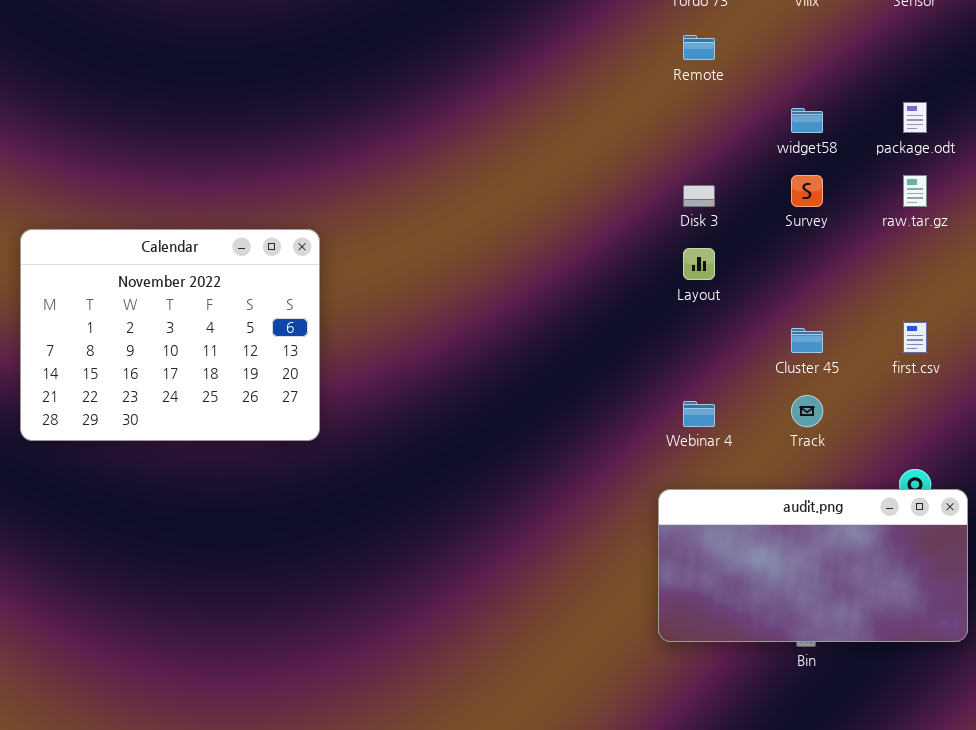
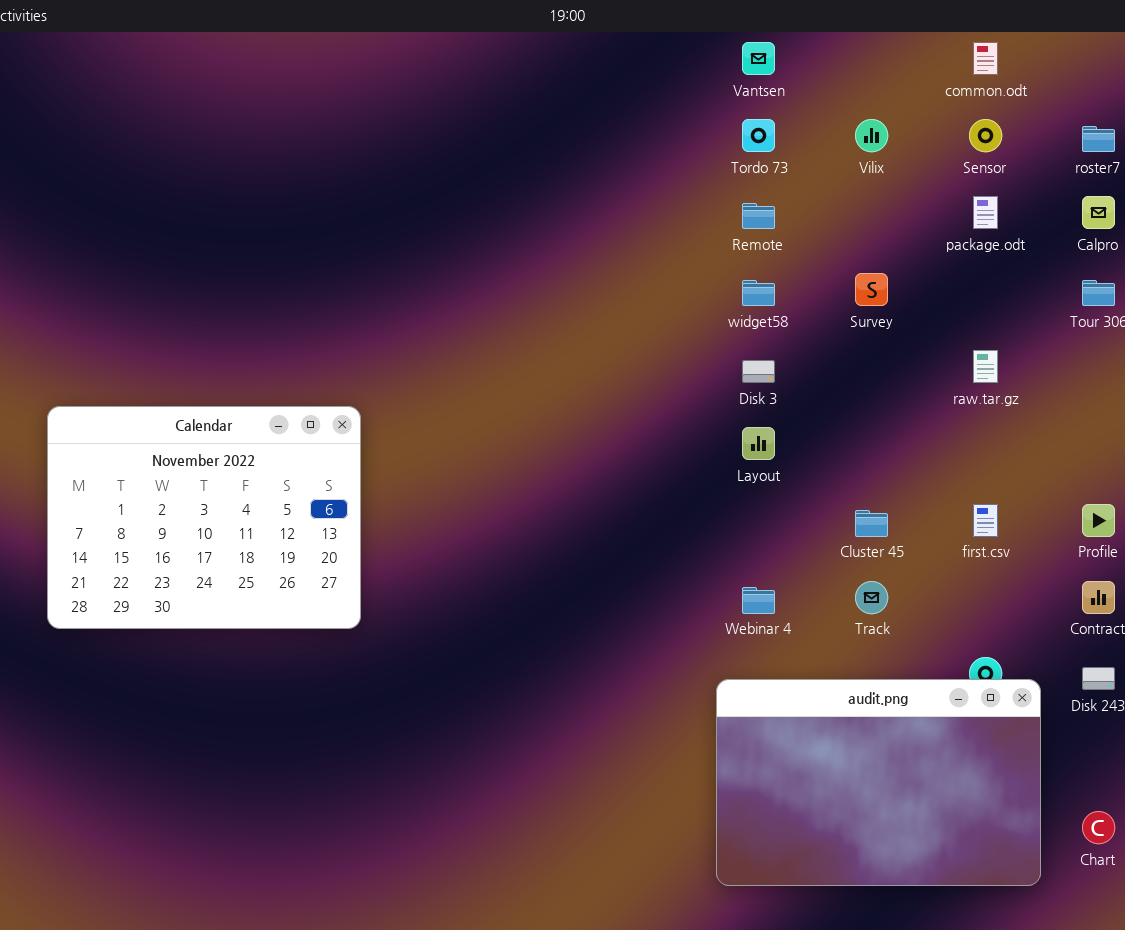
package.odt: [903,102,927,133] -> [973,196,998,229], moved
widget58: [791,108,823,133] -> [742,280,775,306], moved
Survey: [791,175,823,207] -> [855,273,888,306], moved
audit.png: [658,489,968,642] -> [716,679,1041,886], resized

